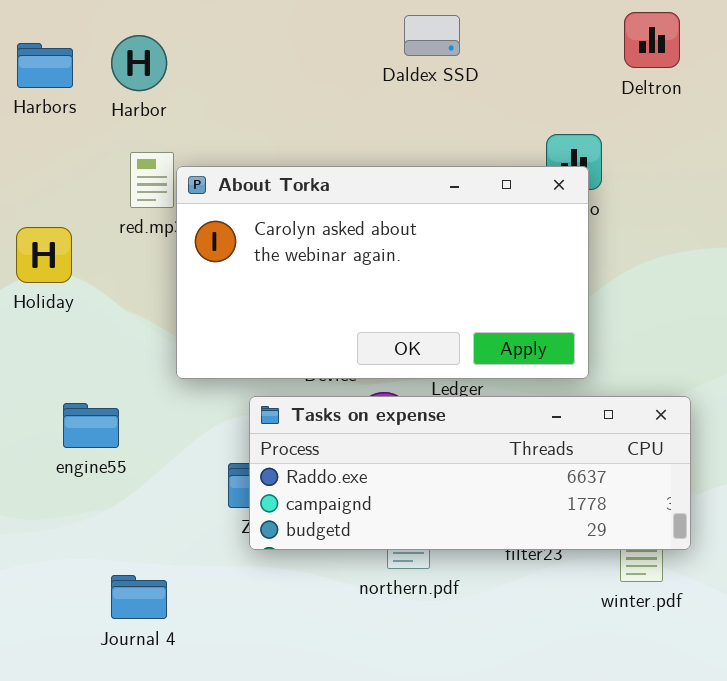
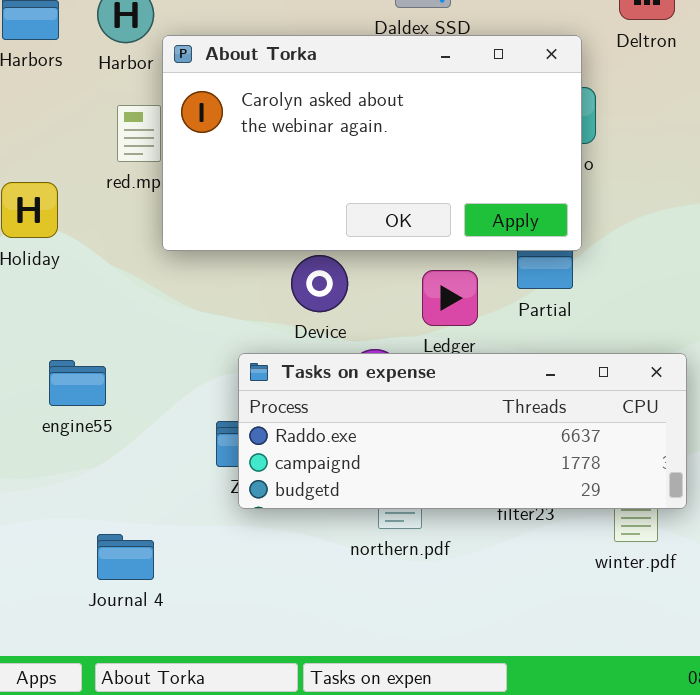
About Torka: [176,166,589,379] -> [162,35,582,251], moved

